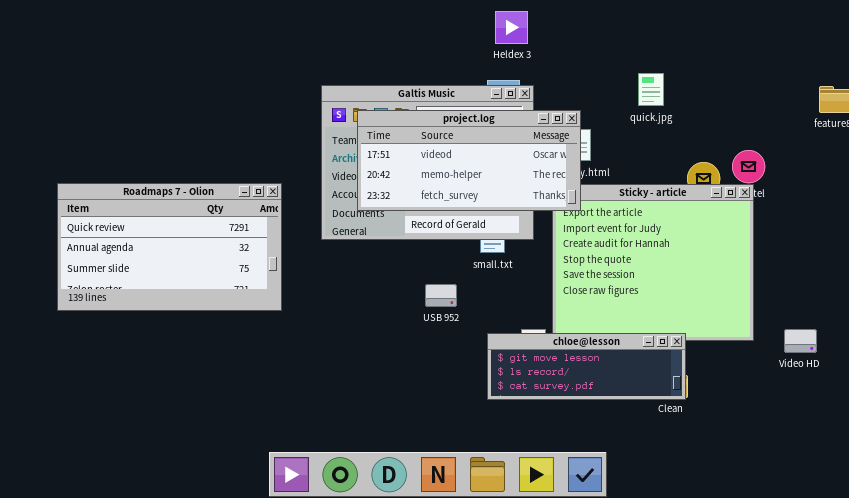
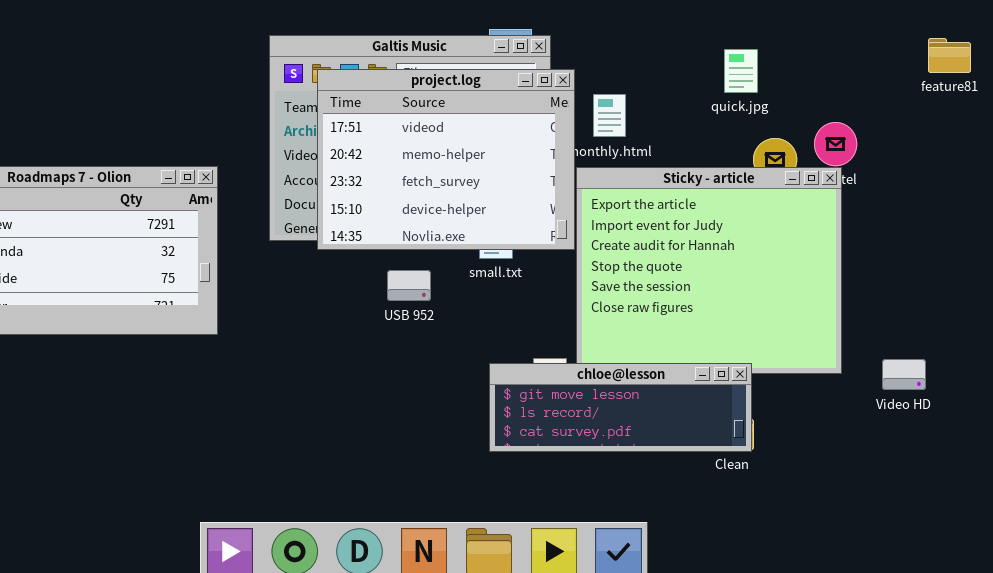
quick.jpg: [638,73,664,106] -> [724,49,758,93], moved
project.log: [357,110,581,211] -> [317,69,575,250], resized
USB 952: [425,284,457,307] -> [387,270,431,301], moved

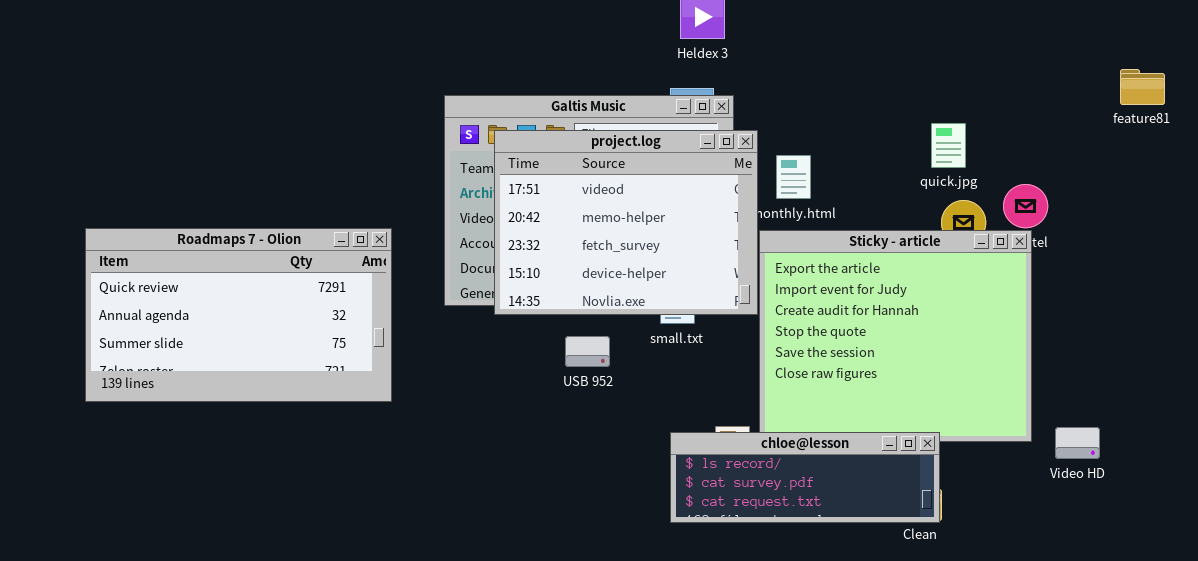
feature81: [928,38,971,73] -> [1120,69,1165,105], moved
quick.jpg: [724,49,758,93] -> [931,123,966,168], moved
Video HD: [882,359,926,390] -> [1055,427,1100,459], moved
chloe@lesson: [489,363,752,452] -> [670,432,940,523], scrolled down 1 row

